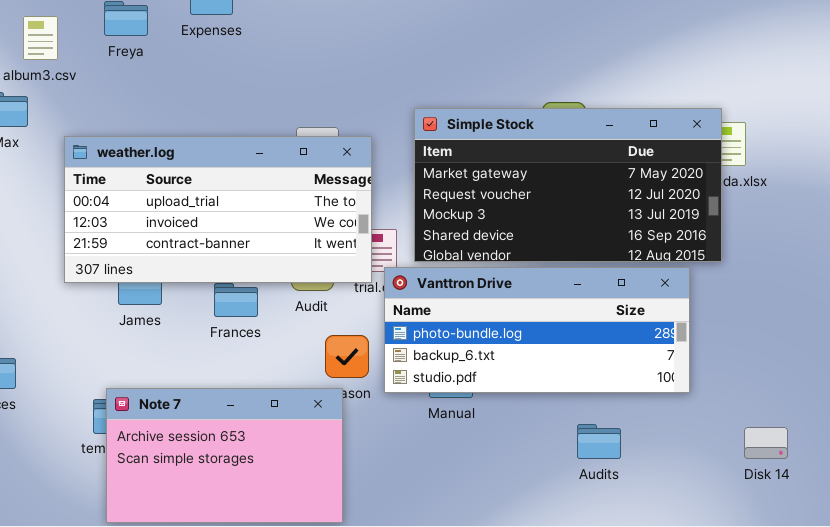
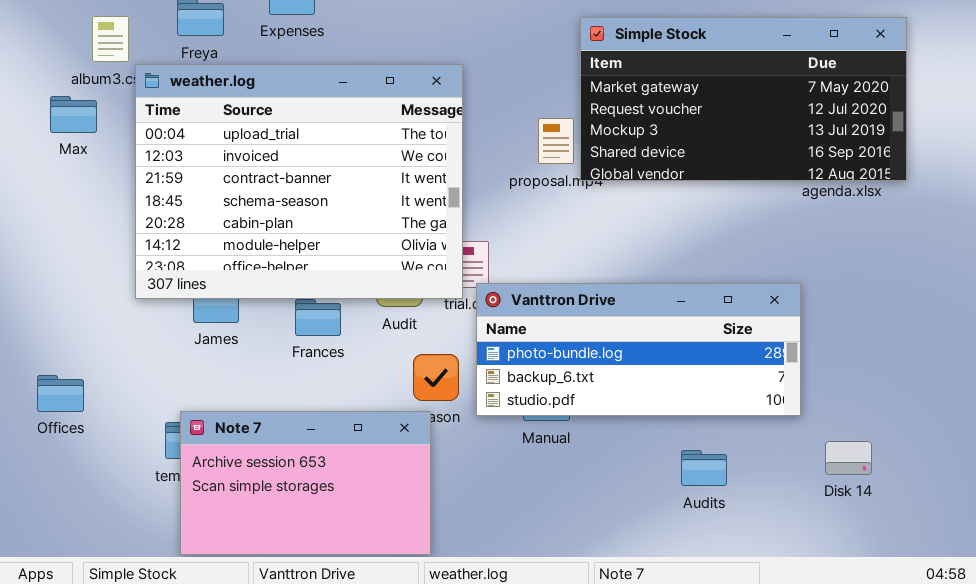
Simple Stock: [414,108,722,262] -> [580,17,907,181], moved
weather.log: [64,136,372,283] -> [135,64,463,299], resized
Disk 14: [744,427,788,459] -> [825,441,872,475], moved

